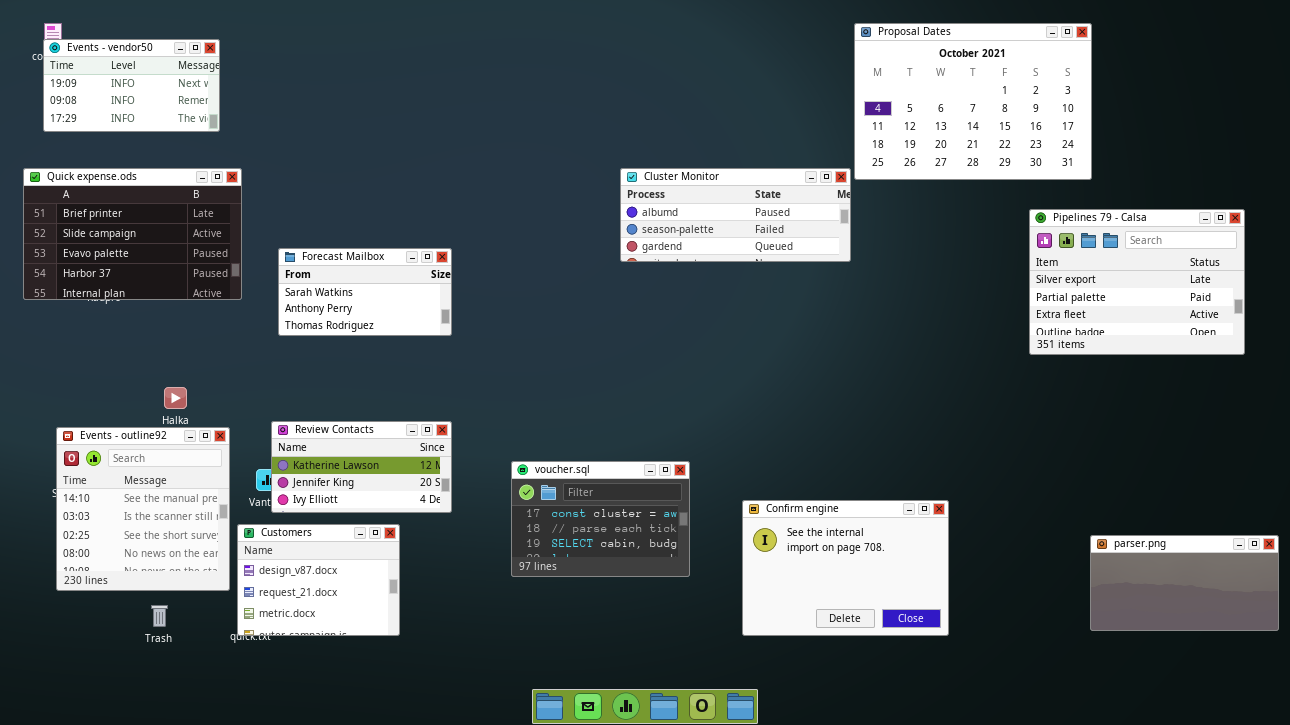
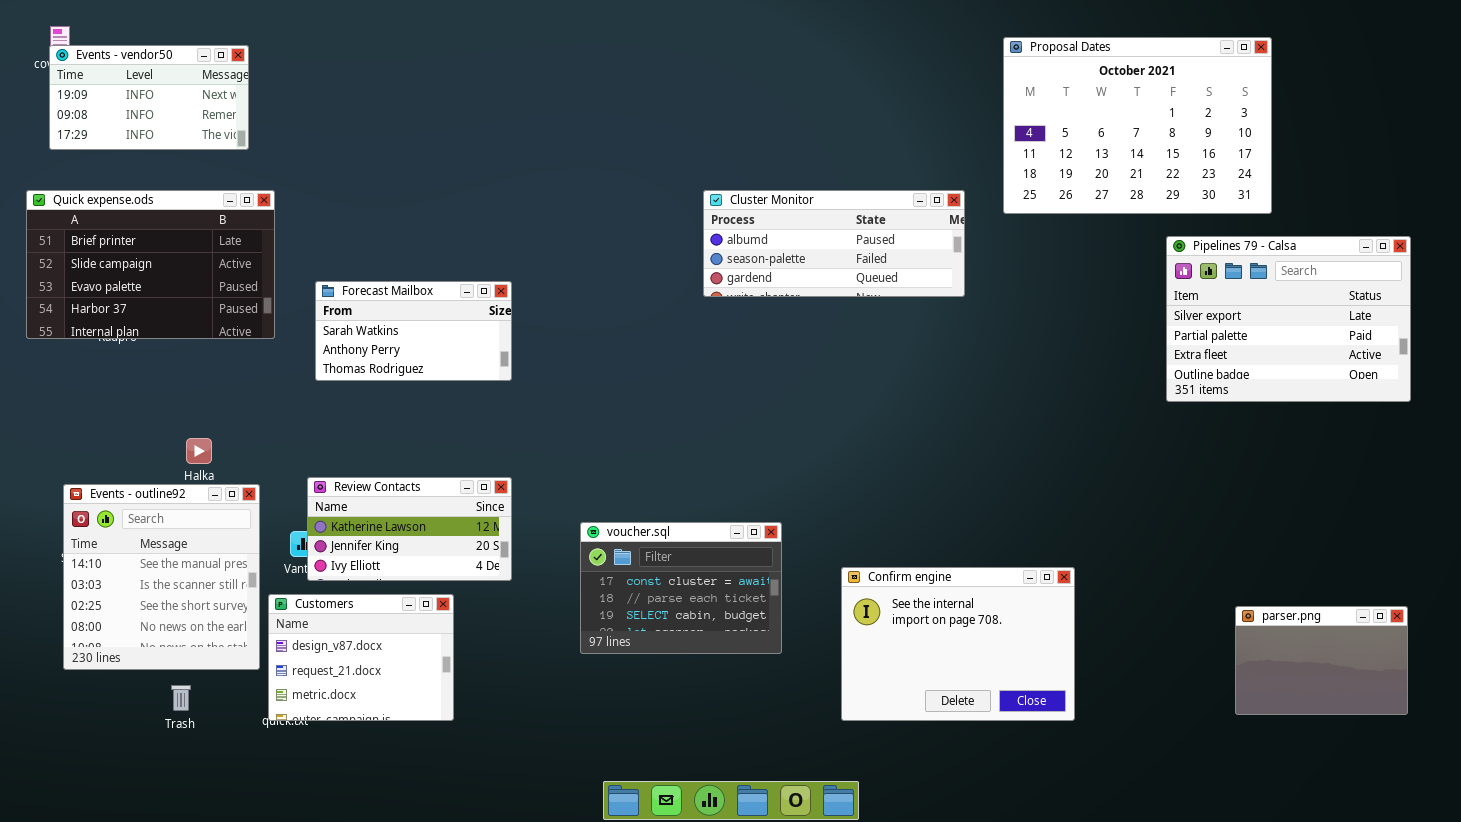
Proposal Dates: [854,23,1092,180] -> [1003,37,1272,214], moved
parser.png: [1090,535,1279,631] -> [1235,606,1408,715], resized

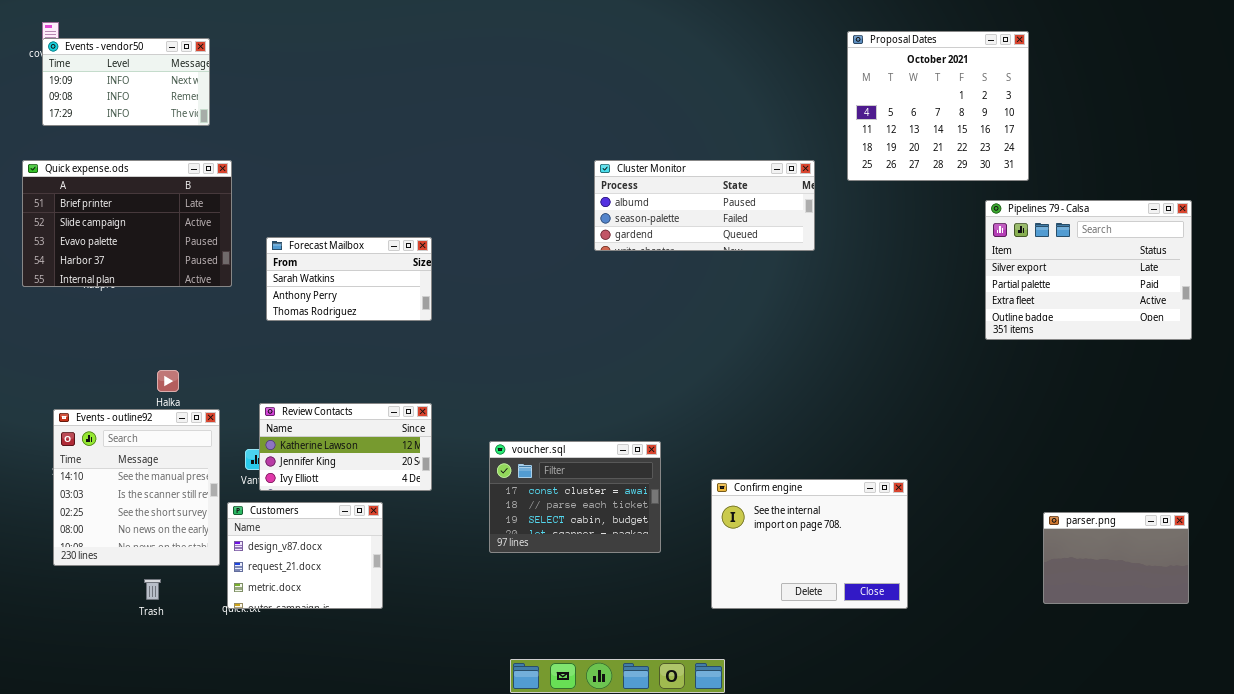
Proposal Dates: [1003,37,1272,214] -> [847,31,1029,181], resized

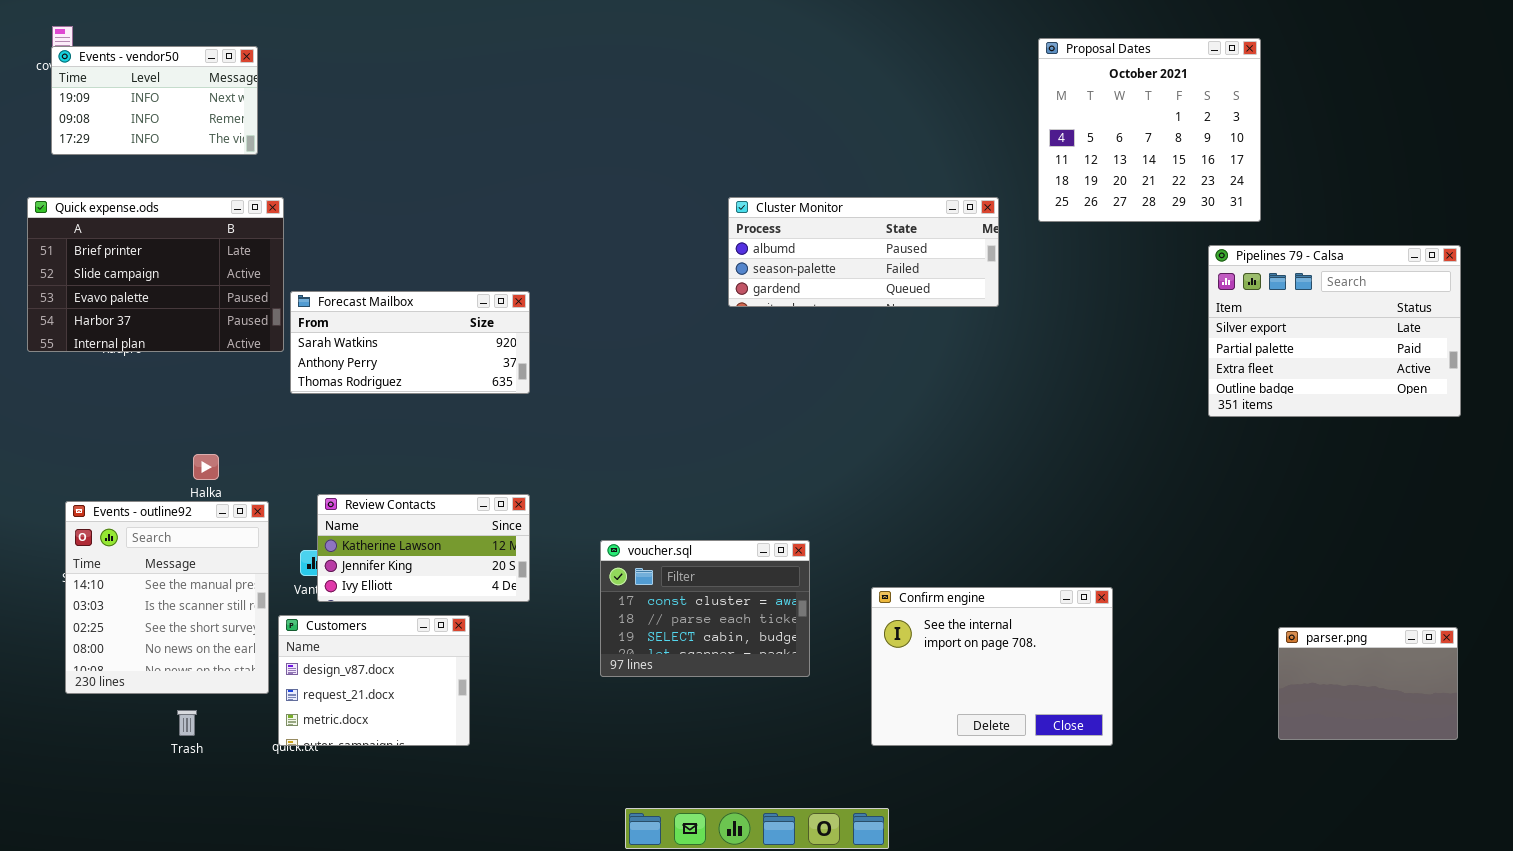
Forecast Mailbox: [266,237,432,321] -> [290,291,530,394], resized

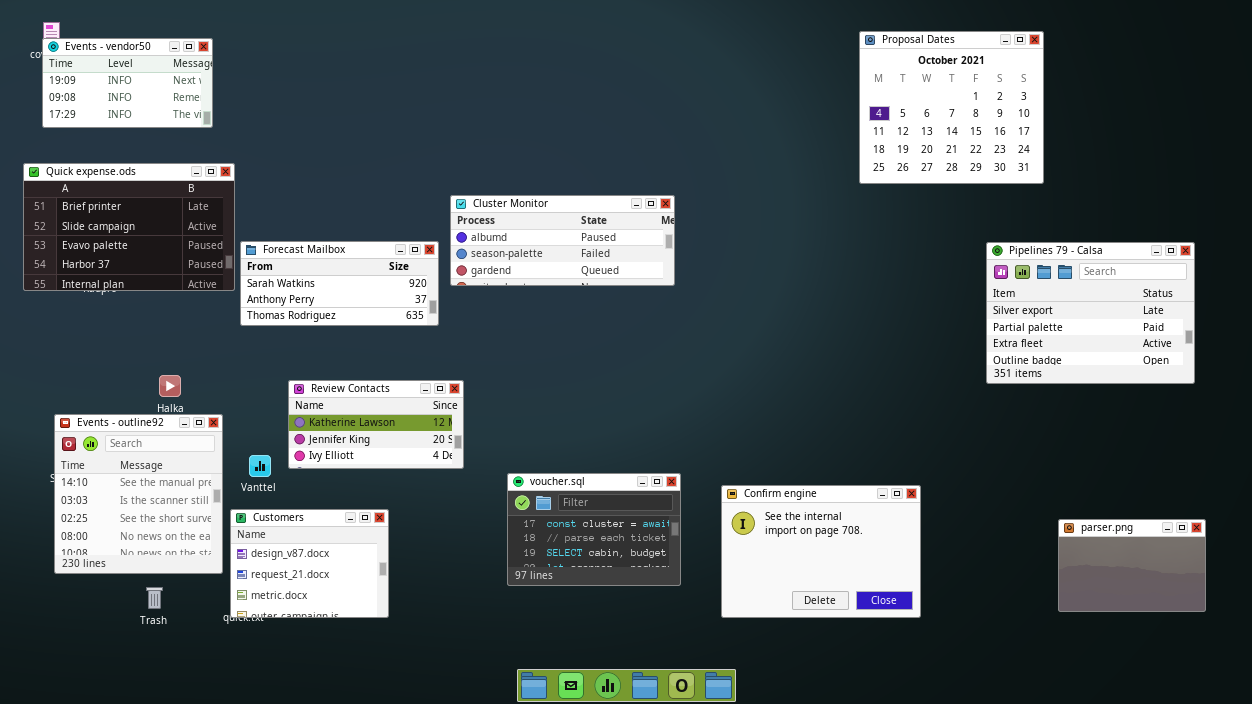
Cluster Monitor: [728,197,999,307] -> [450,195,675,286], moved
Pipelines 79 - Calsa: [1208,245,1461,417] -> [986,242,1195,384], moved
Review Contacts: [317,494,530,602] -> [288,380,464,469], moved
voucher.sql: [600,540,810,677] -> [507,473,681,586], moved

